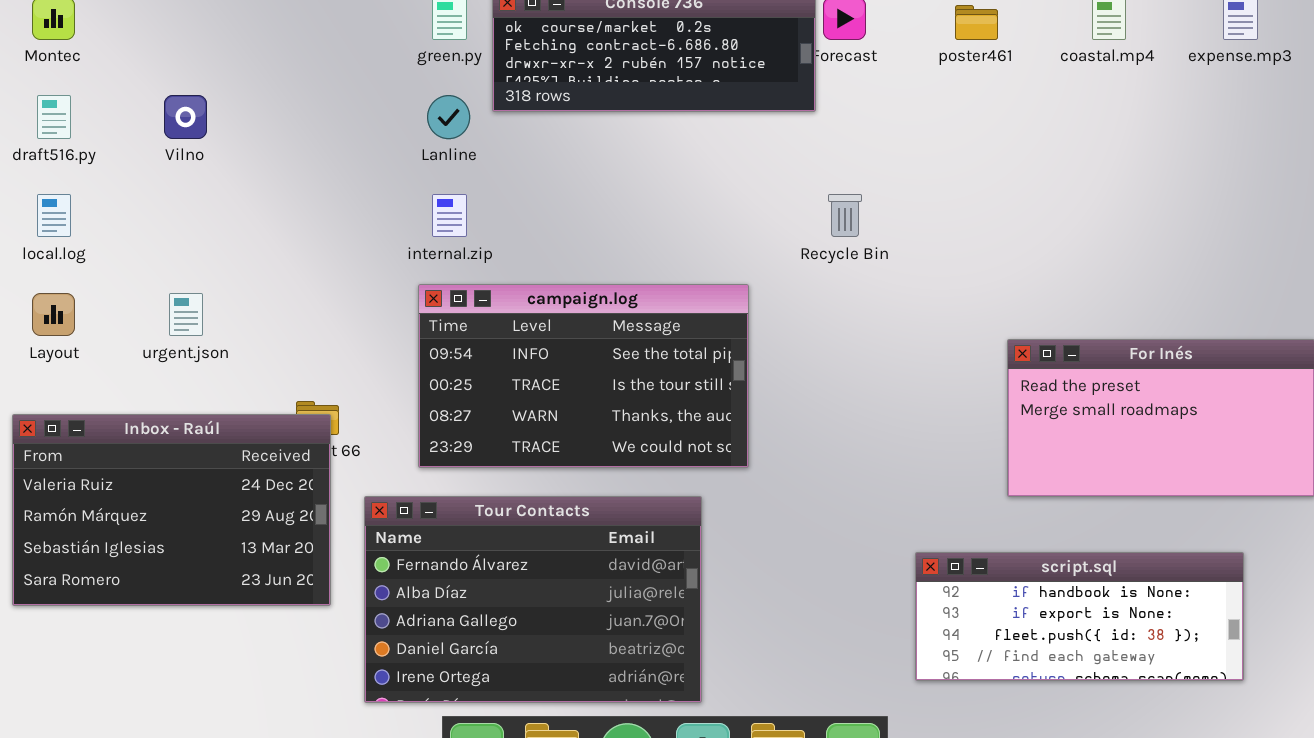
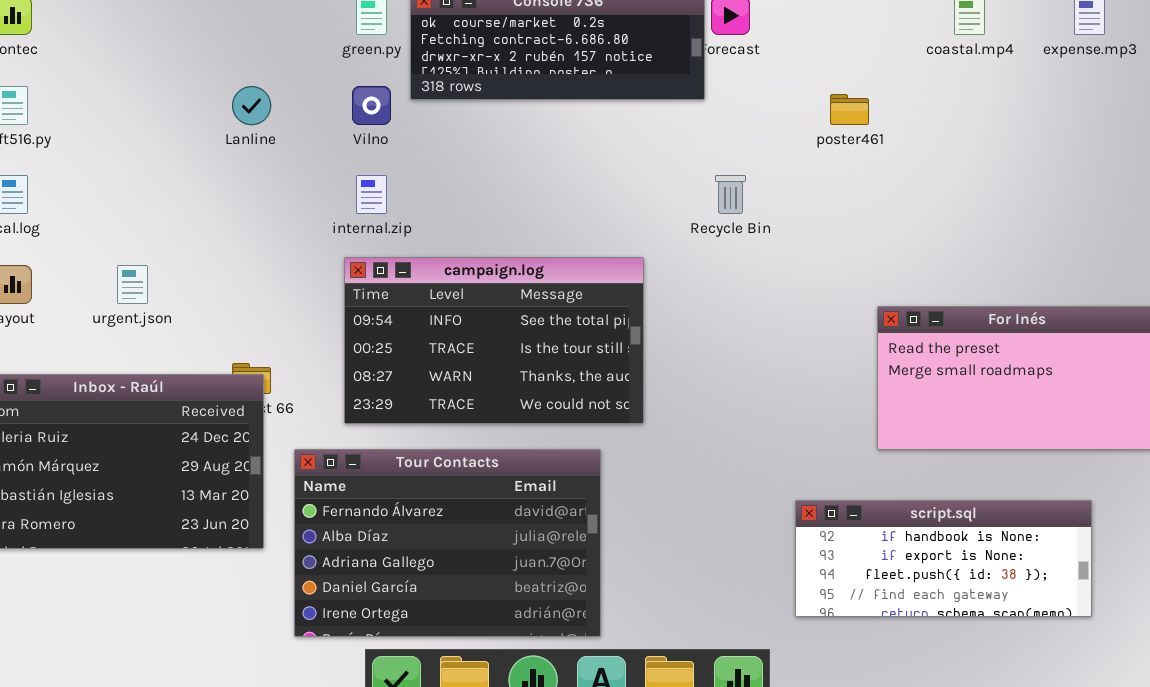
poster461: [955,5,998,40] -> [830,94,869,125], moved
Vilno: [164,95,207,139] -> [352,86,391,125], moved
Lanline: [427,95,470,139] -> [232,86,271,125], moved

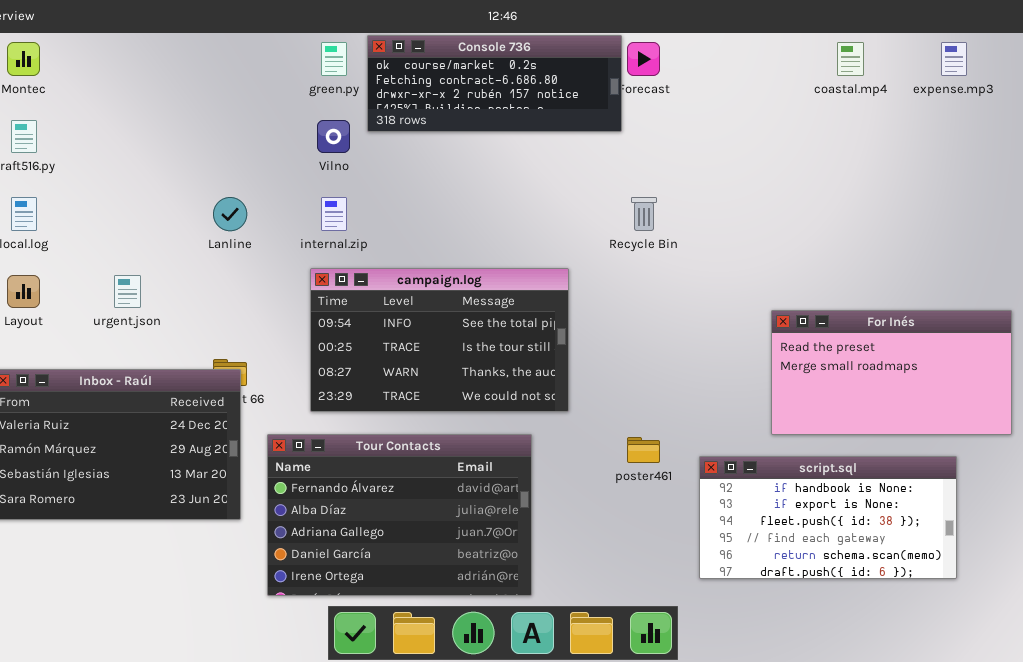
Lanline: [232,86,271,125] -> [213,197,247,231], moved
poster461: [830,94,869,125] -> [627,437,660,463], moved
script.sql: [795,500,1092,617] -> [699,456,957,579], resized

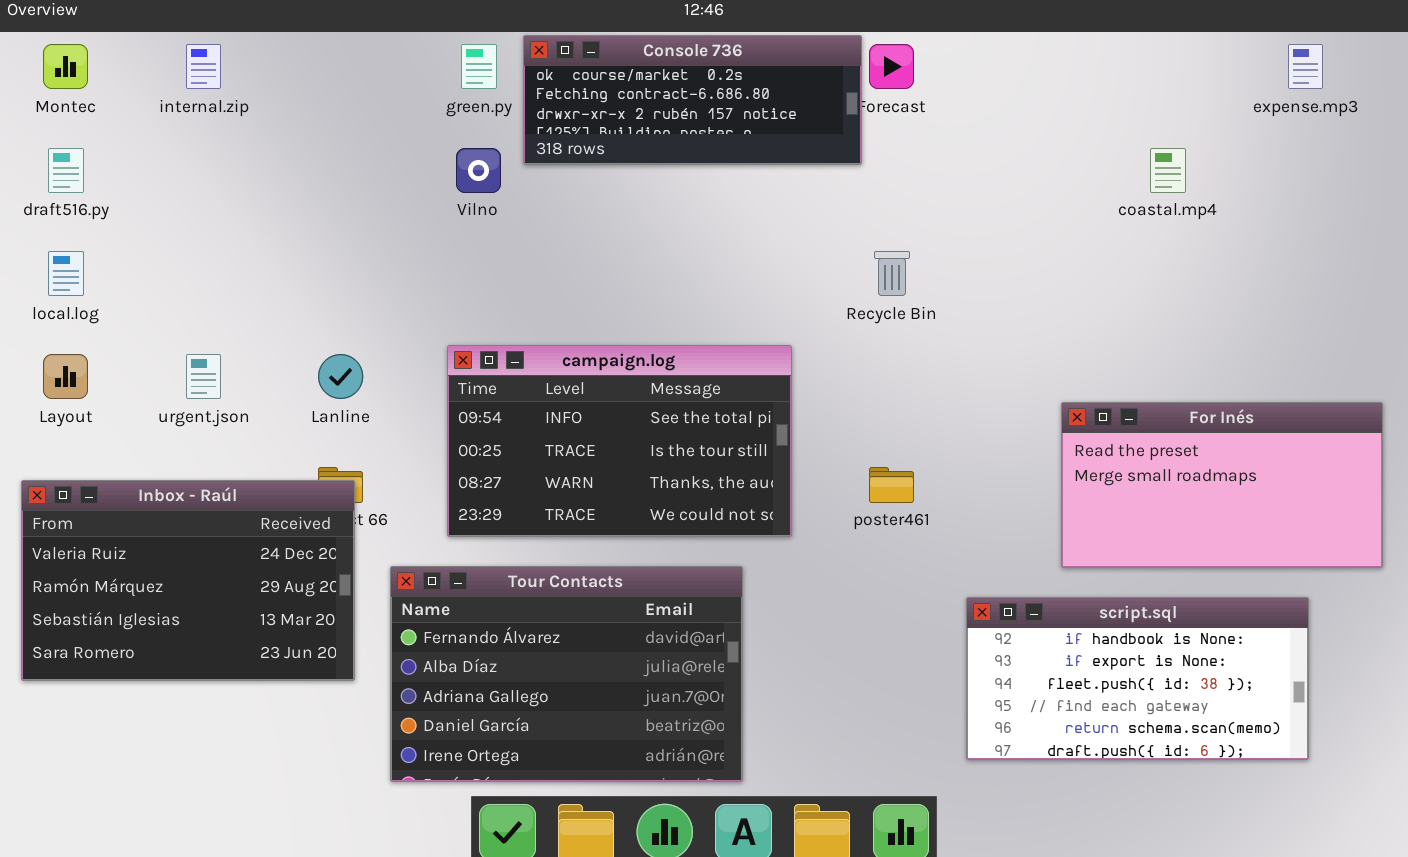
coastal.mp4: [837,42,864,76] -> [1150,148,1186,193], moved
Lanline: [213,197,247,231] -> [318,354,363,399], moved
internal.zip: [321,197,347,231] -> [186,44,221,89], moved
poster461: [627,437,660,463] -> [869,467,914,503], moved

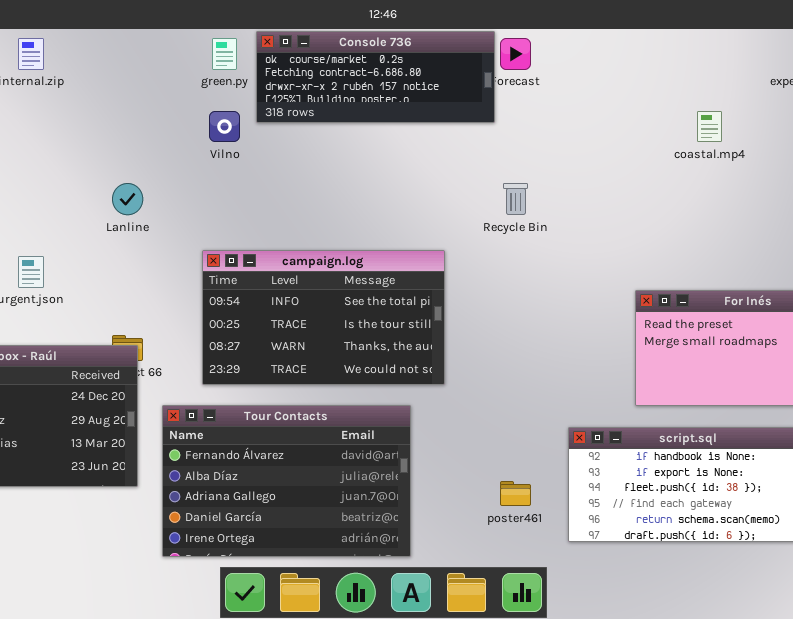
Lanline: [318,354,363,399] -> [112,183,143,215], moved
poster461: [869,467,914,503] -> [500,481,531,506], moved

